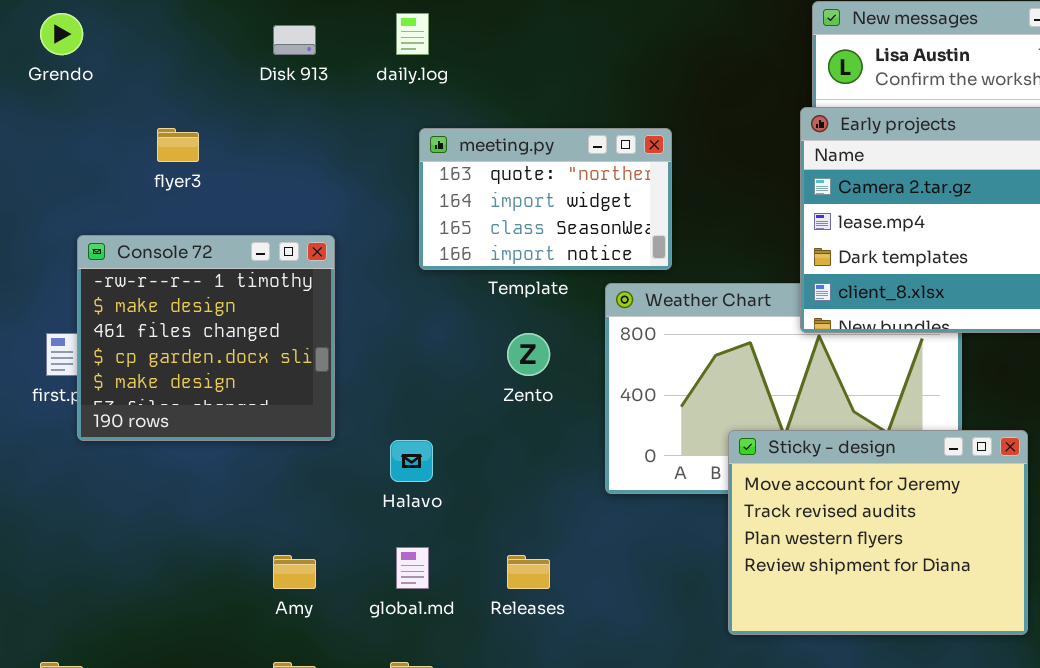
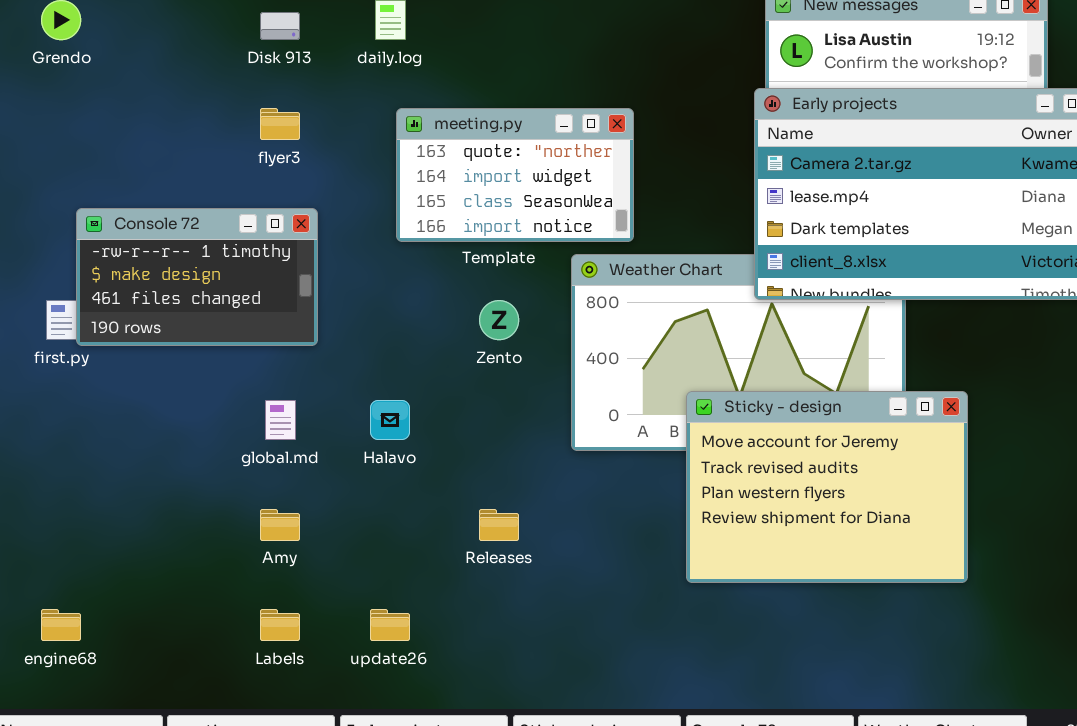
flyer3: [157,128,199,162] -> [260,108,300,140], moved
Console 72: [77,235,335,441] -> [76,208,318,346], resized
global.md: [396,547,429,589] -> [265,400,296,440], moved

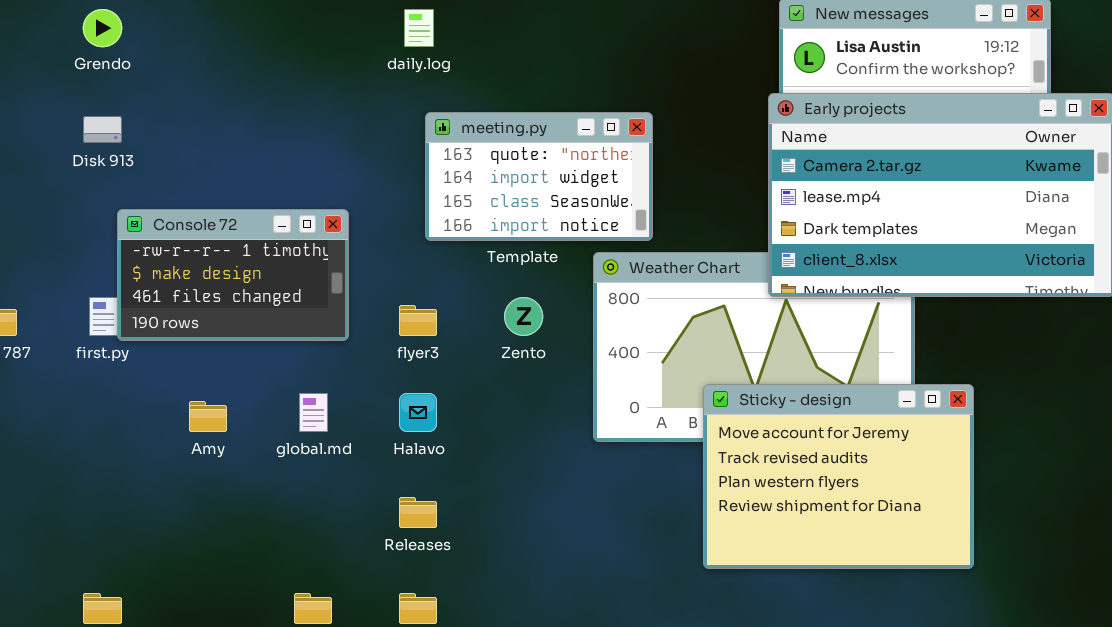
Disk 913: [260,12,300,40] -> [83,116,122,143], moved
flyer3: [260,108,300,140] -> [399,305,437,336], moved
Amy: [260,509,300,541] -> [189,401,227,432], moved
Releases: [479,509,519,541] -> [399,497,437,528], moved

